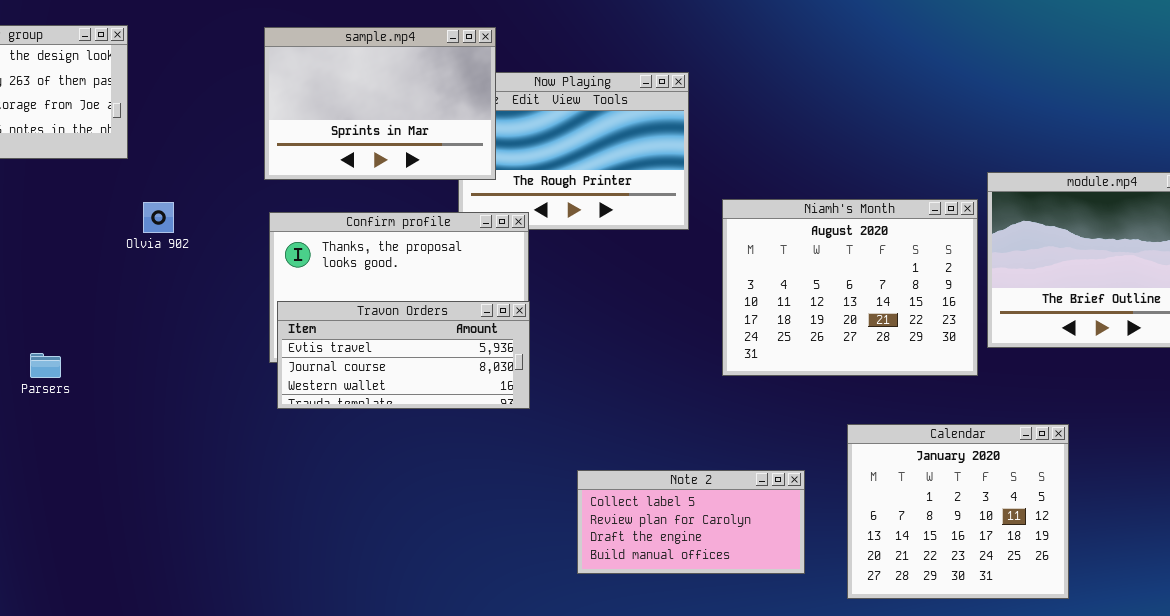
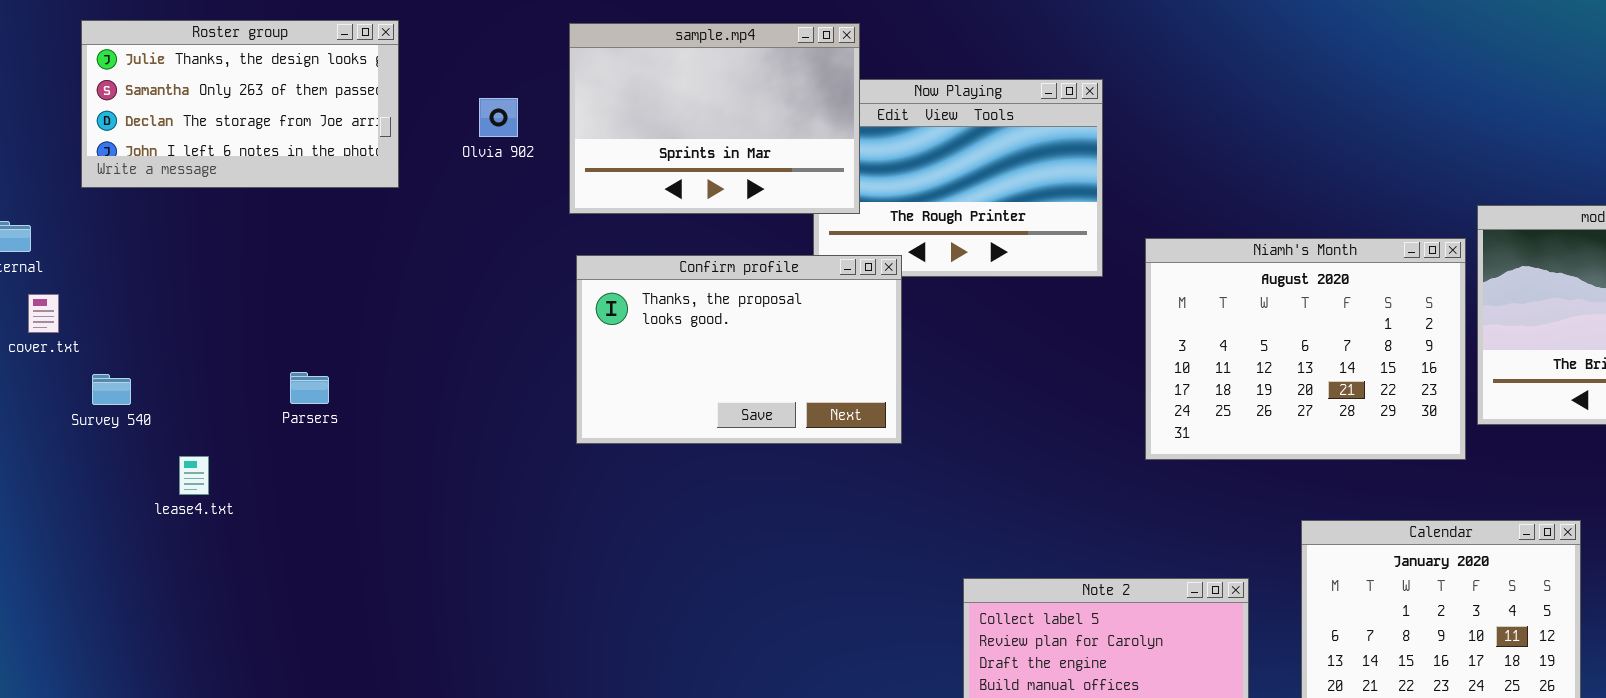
Olvia 902: [143,202,174,233] -> [479,98,518,137], moved
Travon Orders: [277,301,530,409] -> none, closed
Parsers: [30,353,61,378] -> [290,372,329,404], moved

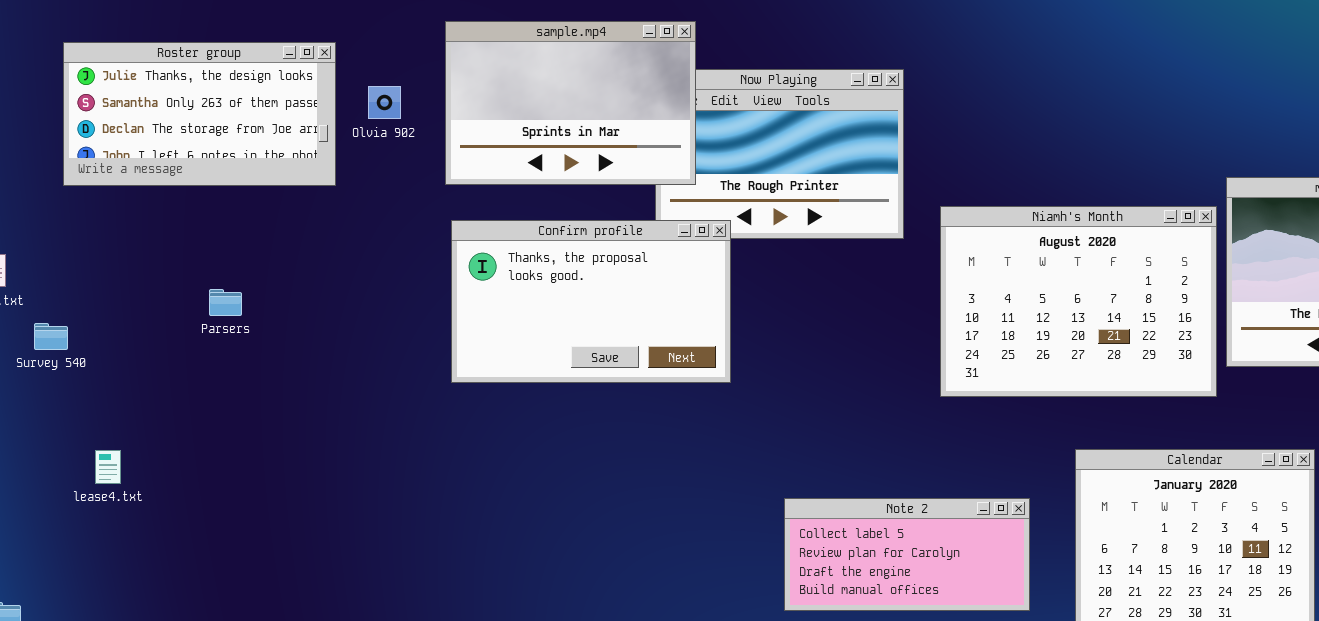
Roster group: [81,20,399,188] -> [63,42,336,186], moved
Parsers: [290,372,329,404] -> [209,289,242,316], moved
lease4.txt: [179,456,209,495] -> [95,450,121,484], moved

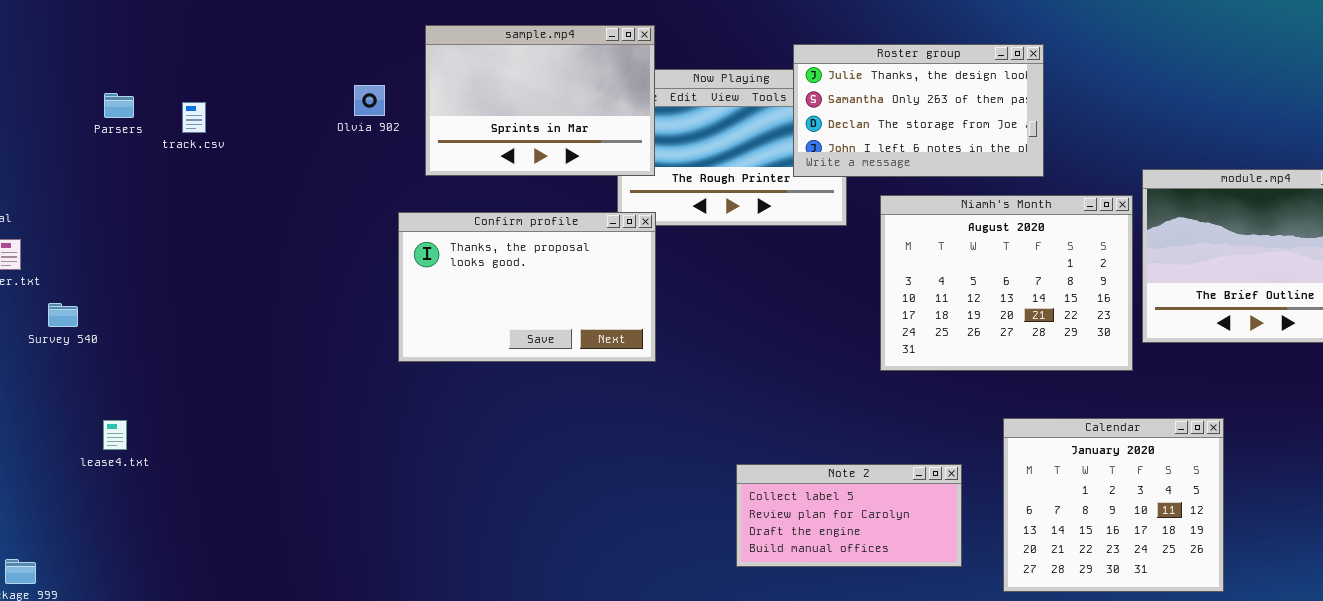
Roster group: [63,42,336,186] -> [793,44,1044,177], moved
Confirm profile: [451,220,731,383] -> [398,212,656,362], moved
Parsers: [209,289,242,316] -> [104,93,134,118], moved

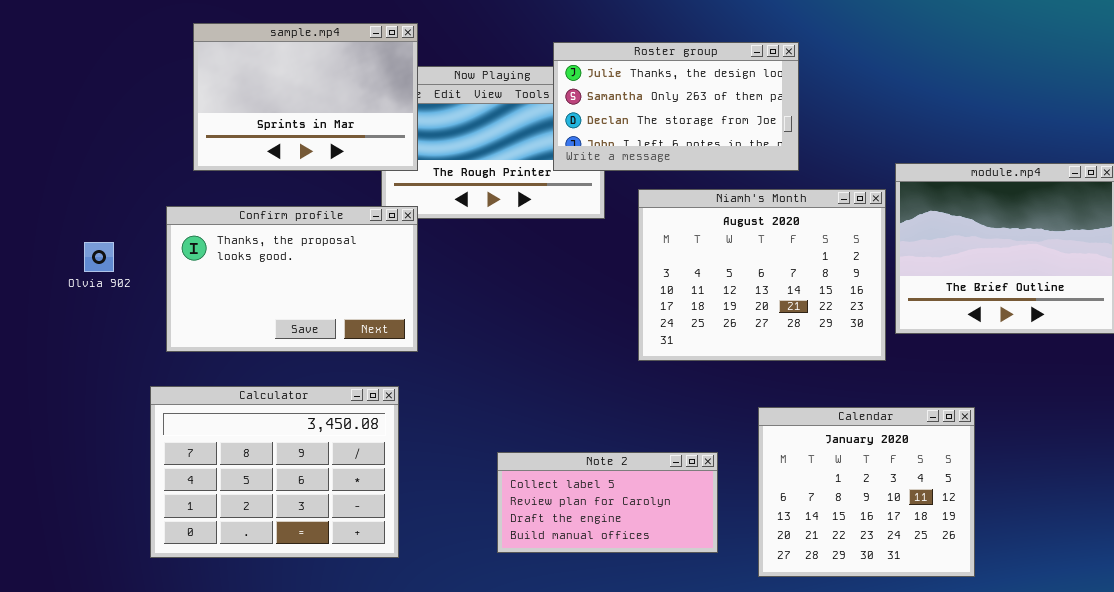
Olvia 902: [354,85,385,116] -> [84,242,114,272], moved
Calculator: none -> [150,386,399,558], opened

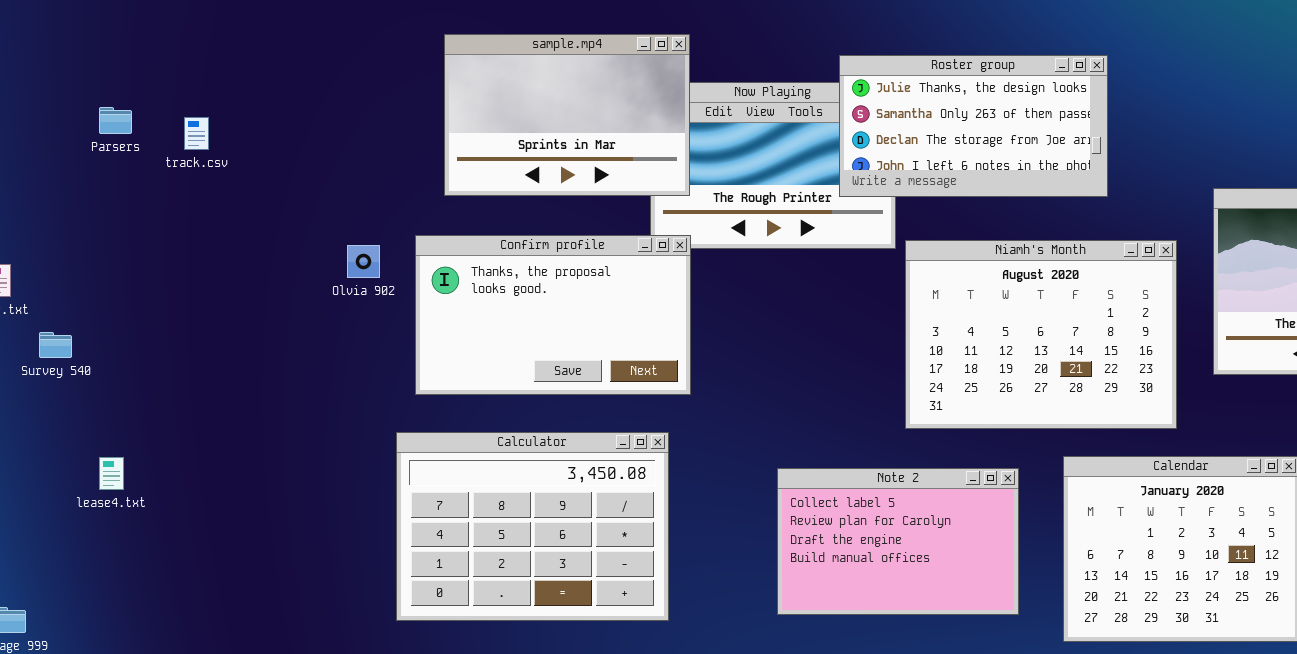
Niamh's Month: [638,189,886,361] -> [905,240,1177,429], moved
Olvia 902: [84,242,114,272] -> [347,245,380,278], moved
Note 2: [497,452,718,553] -> [777,468,1019,615], resized

